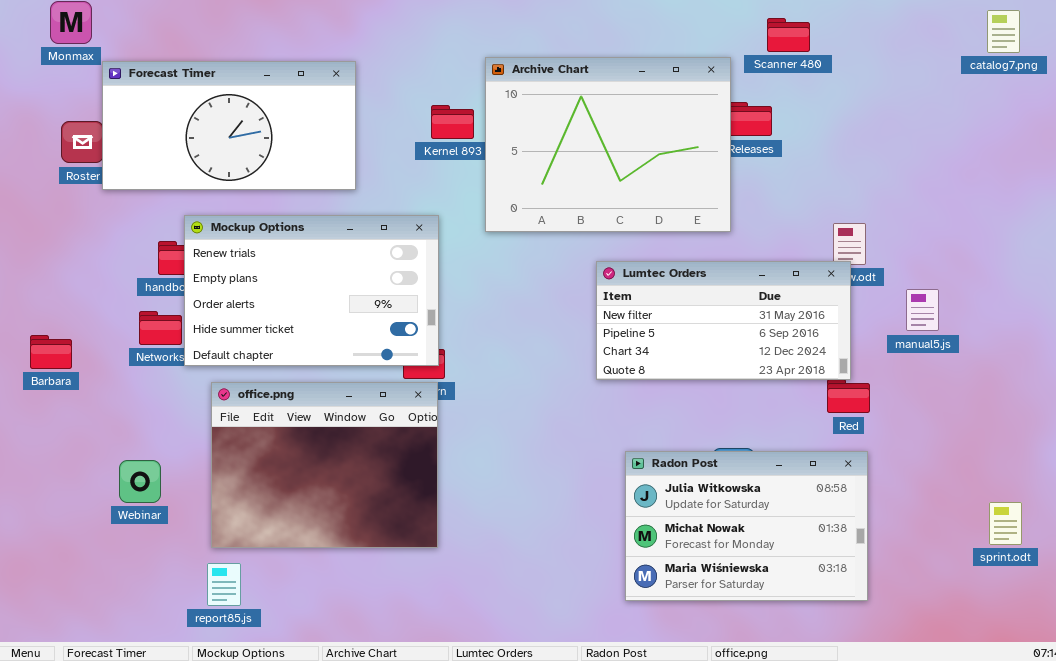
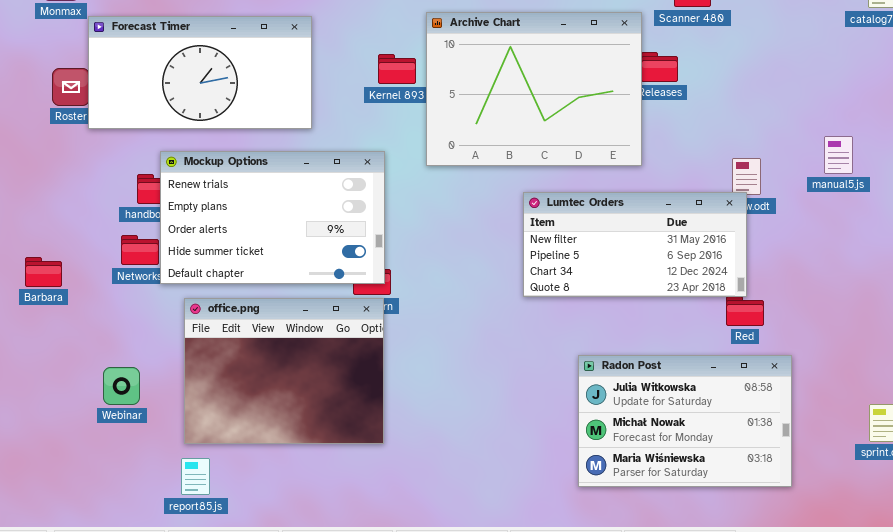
manual5.js: [906,289,939,331] -> [824,136,853,174], moved
Radon Post: [625,451,868,601] -> [578,355,792,487], moved

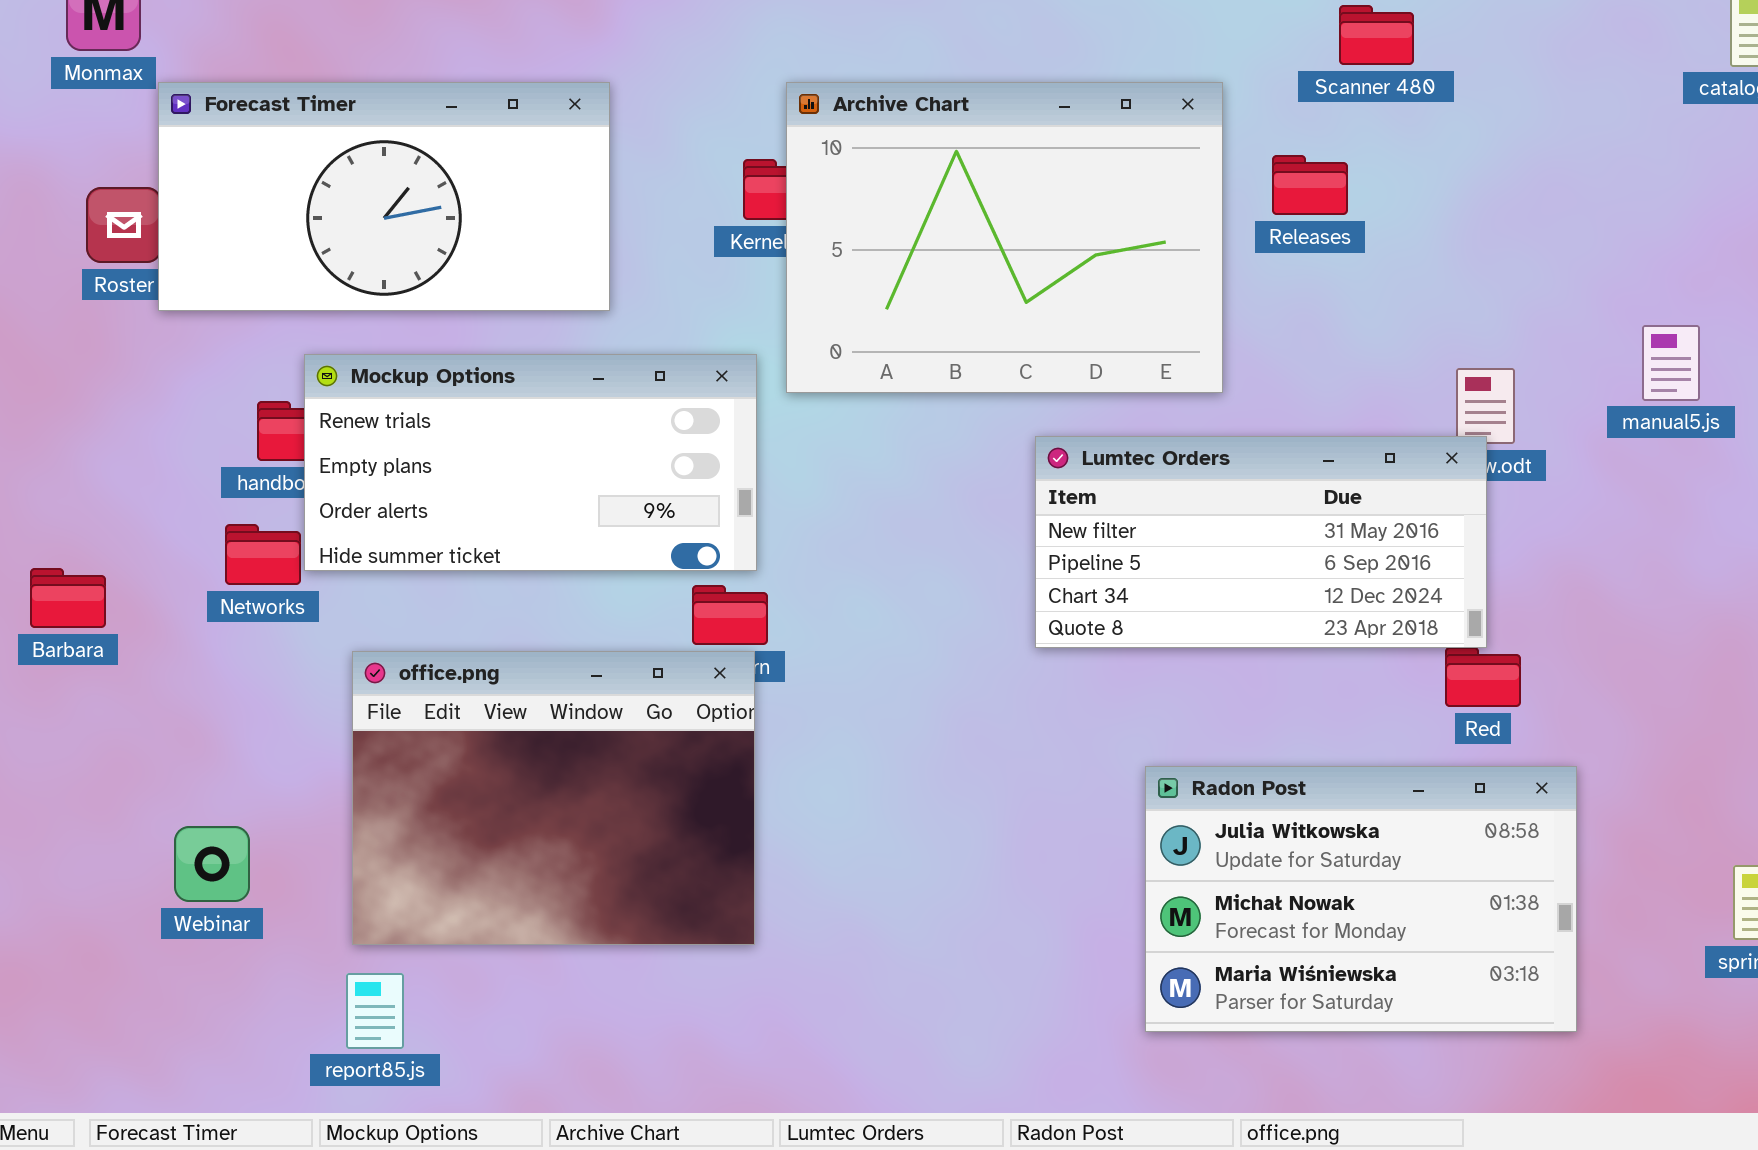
Archive Chart: [426,12,642,166] -> [786,82,1223,393], moved
Mockup Options: [160,151,385,284] -> [304,354,757,571], resized
Webinar: [103,367,140,405] -> [174,826,250,902], moved

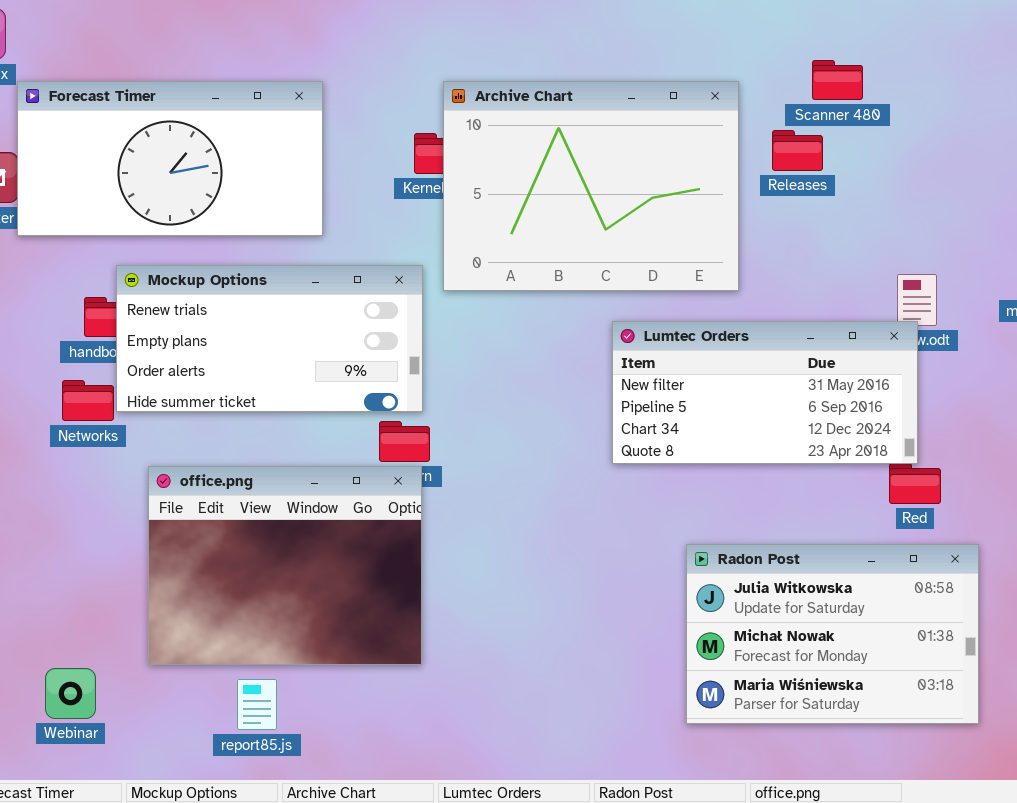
Scanner 480: [1339,5,1414,65] -> [812,60,863,100], moved
Webinar: [174,826,250,902] -> [45,668,96,719], moved
report85.js: [346,973,404,1049] -> [237,679,277,730], moved

